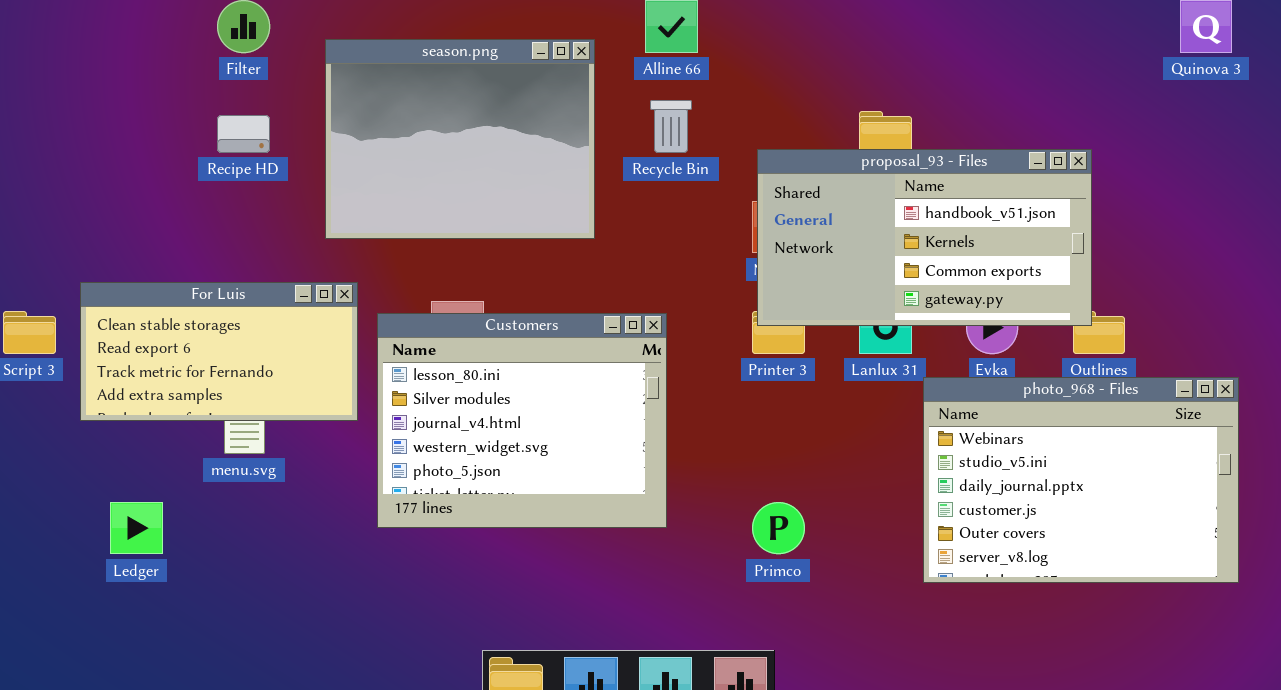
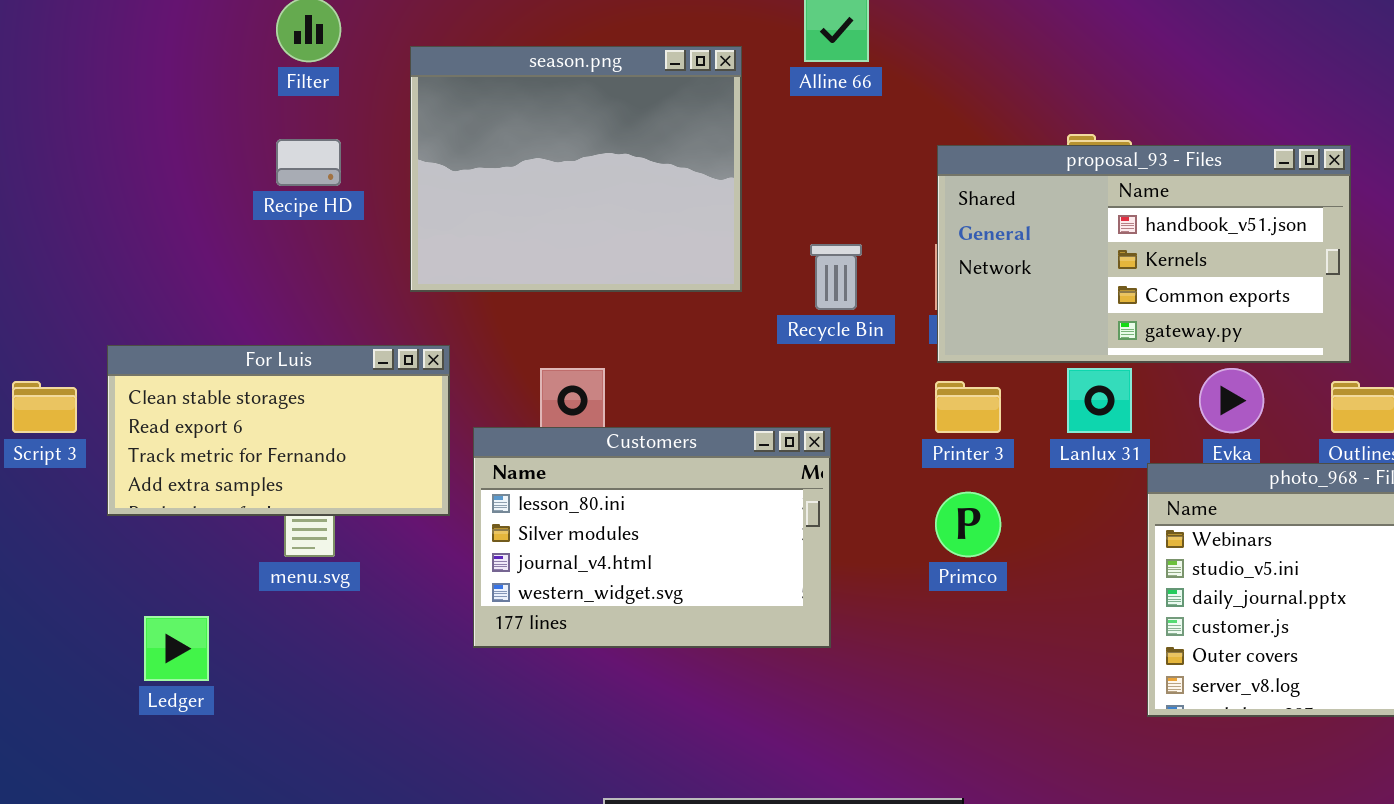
Recycle Bin: [650,100,692,153] -> [810,244,862,310], moved
proposal_93 - Files: [757,149,1092,326] -> [937,145,1351,363], moved
Customers: [377,313,667,528] -> [473,427,831,648], resized
Primco: [752,502,805,554] -> [935,492,1001,557], moved

